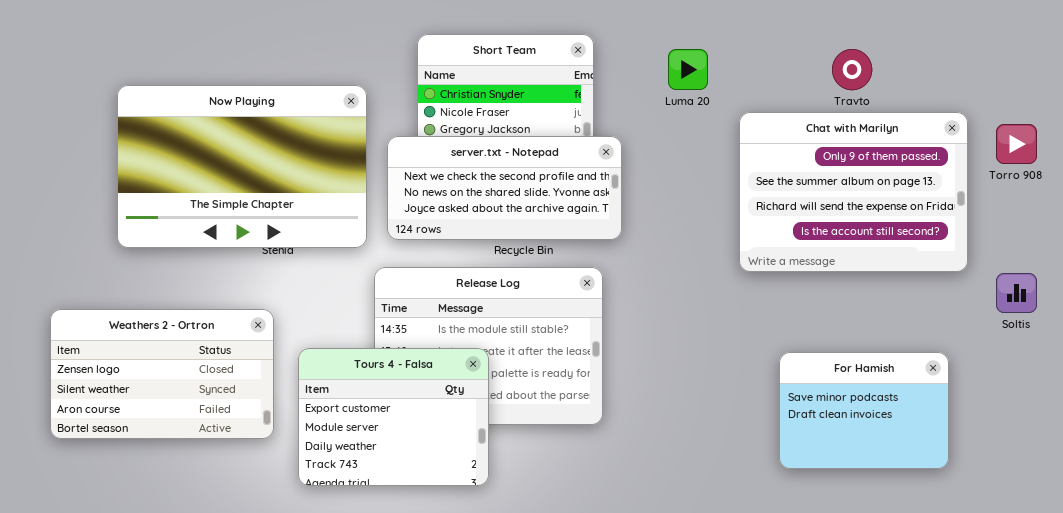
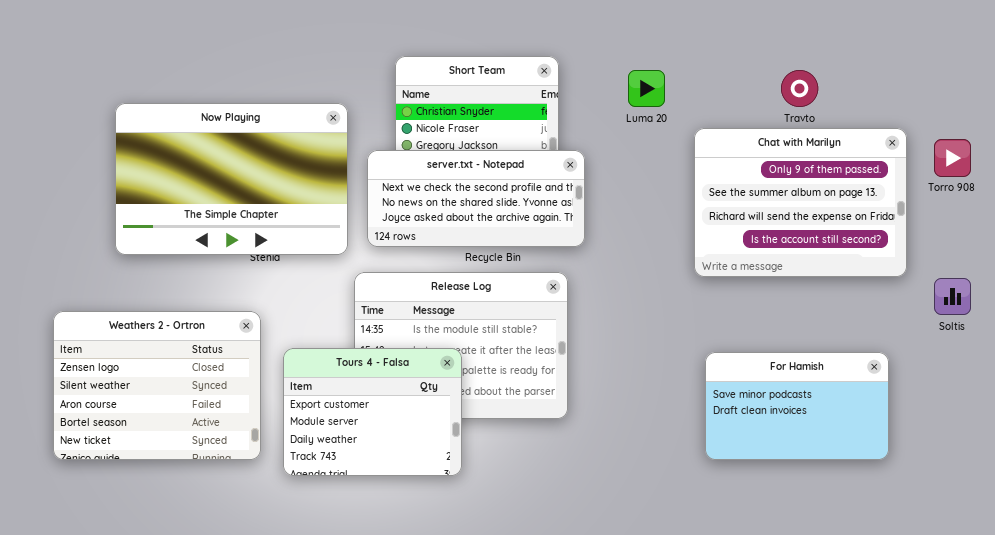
Weathers 2 - Ortron: [50,309,274,439] -> [53,311,261,460], resized
For Hamish: [779,352,949,469] -> [705,352,889,460], resized

